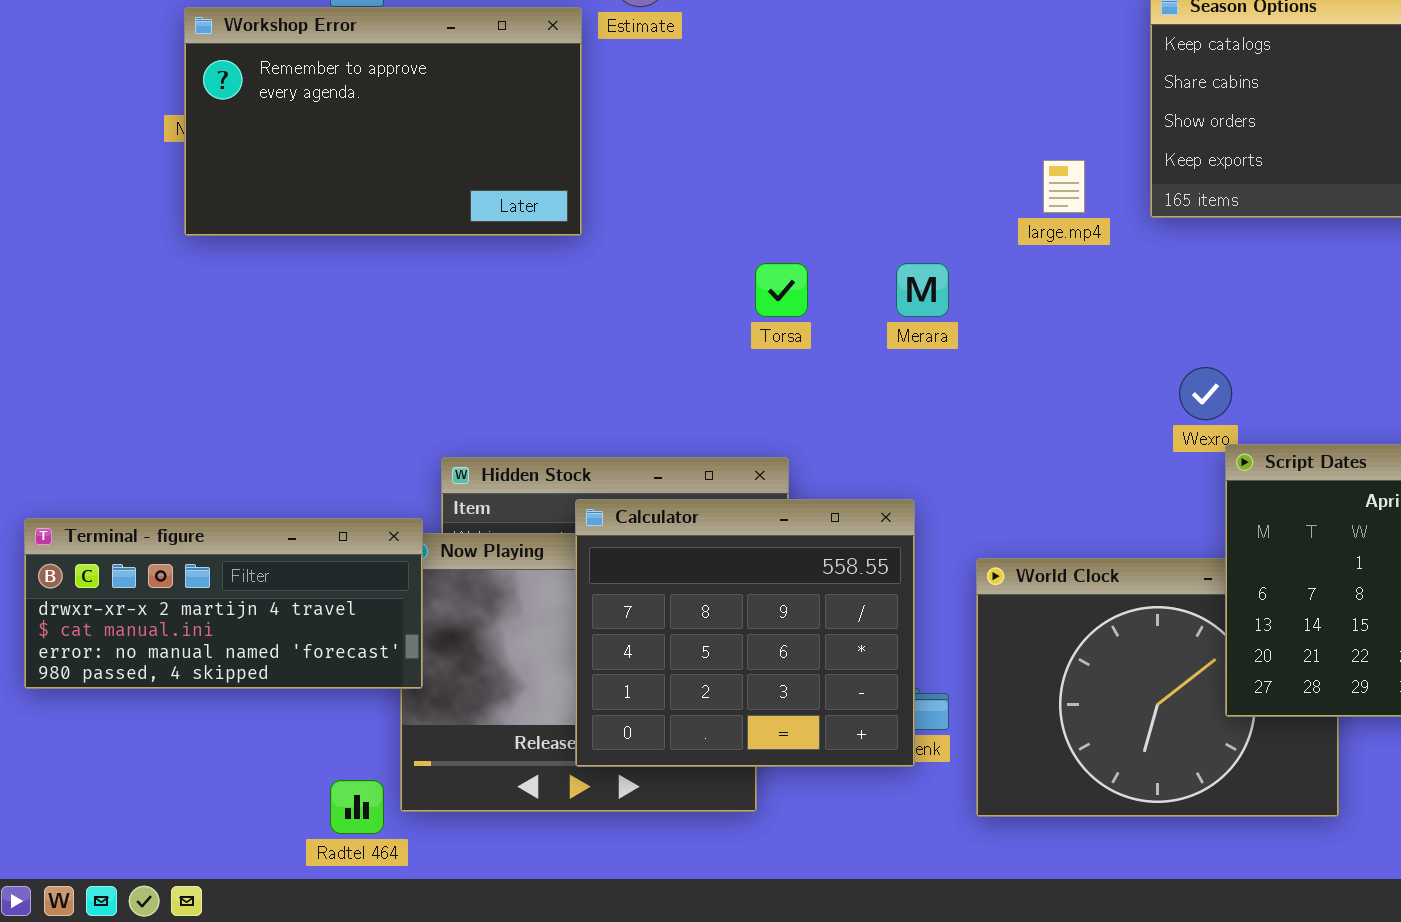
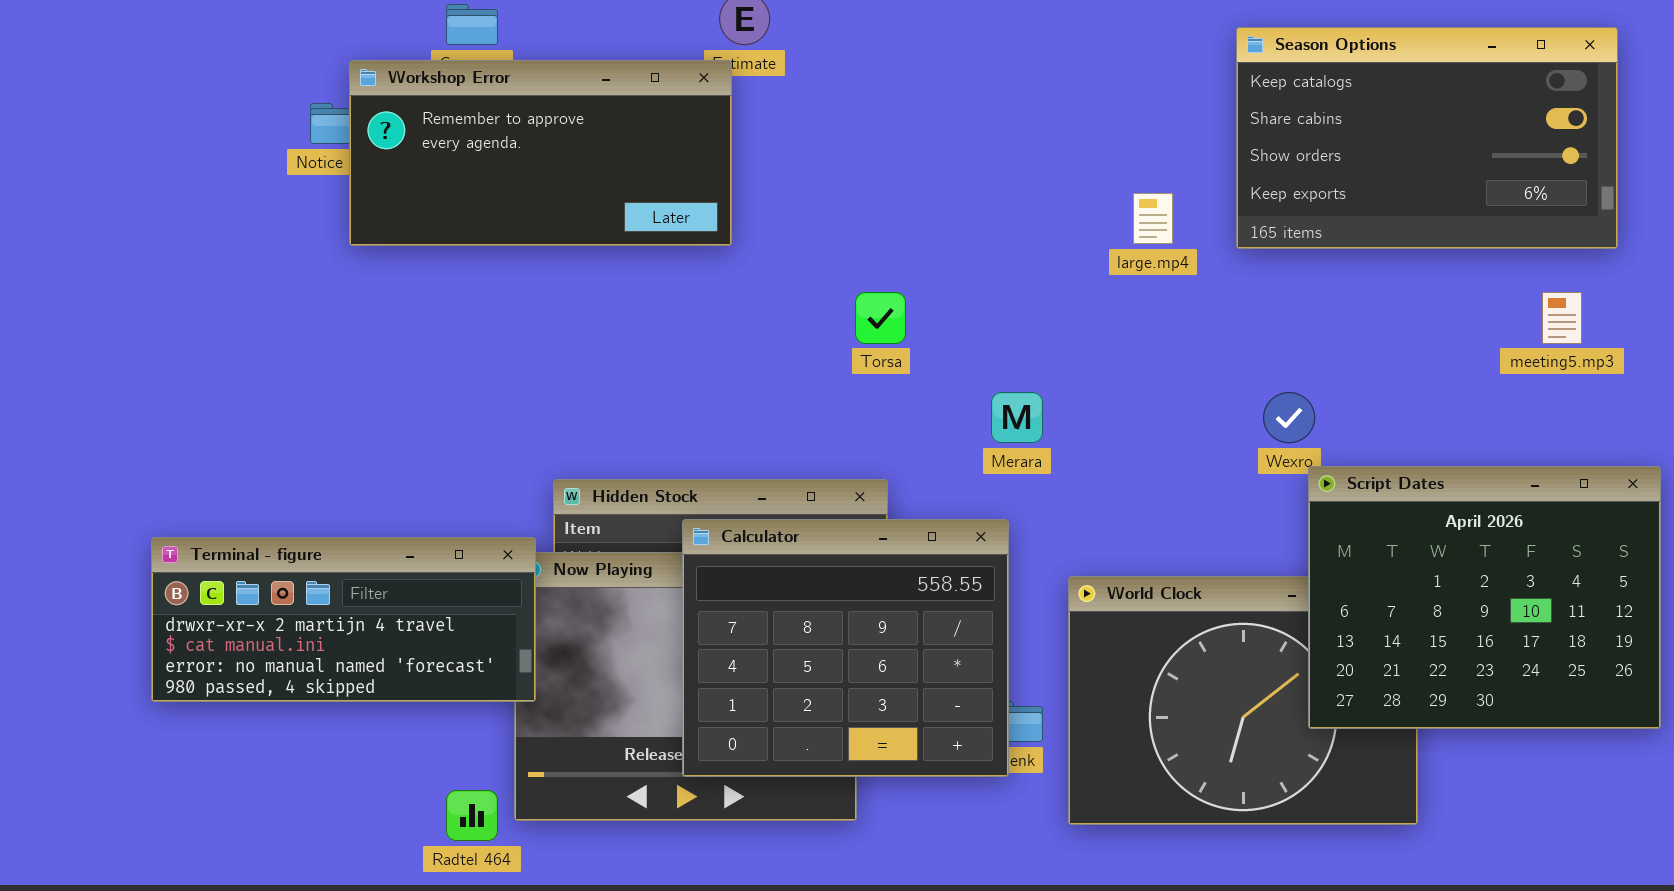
Workshop Error: [184,7,582,236] -> [349,60,732,246], moved, resized
Merara: [896,263,949,317] -> [991,392,1043,443], moved

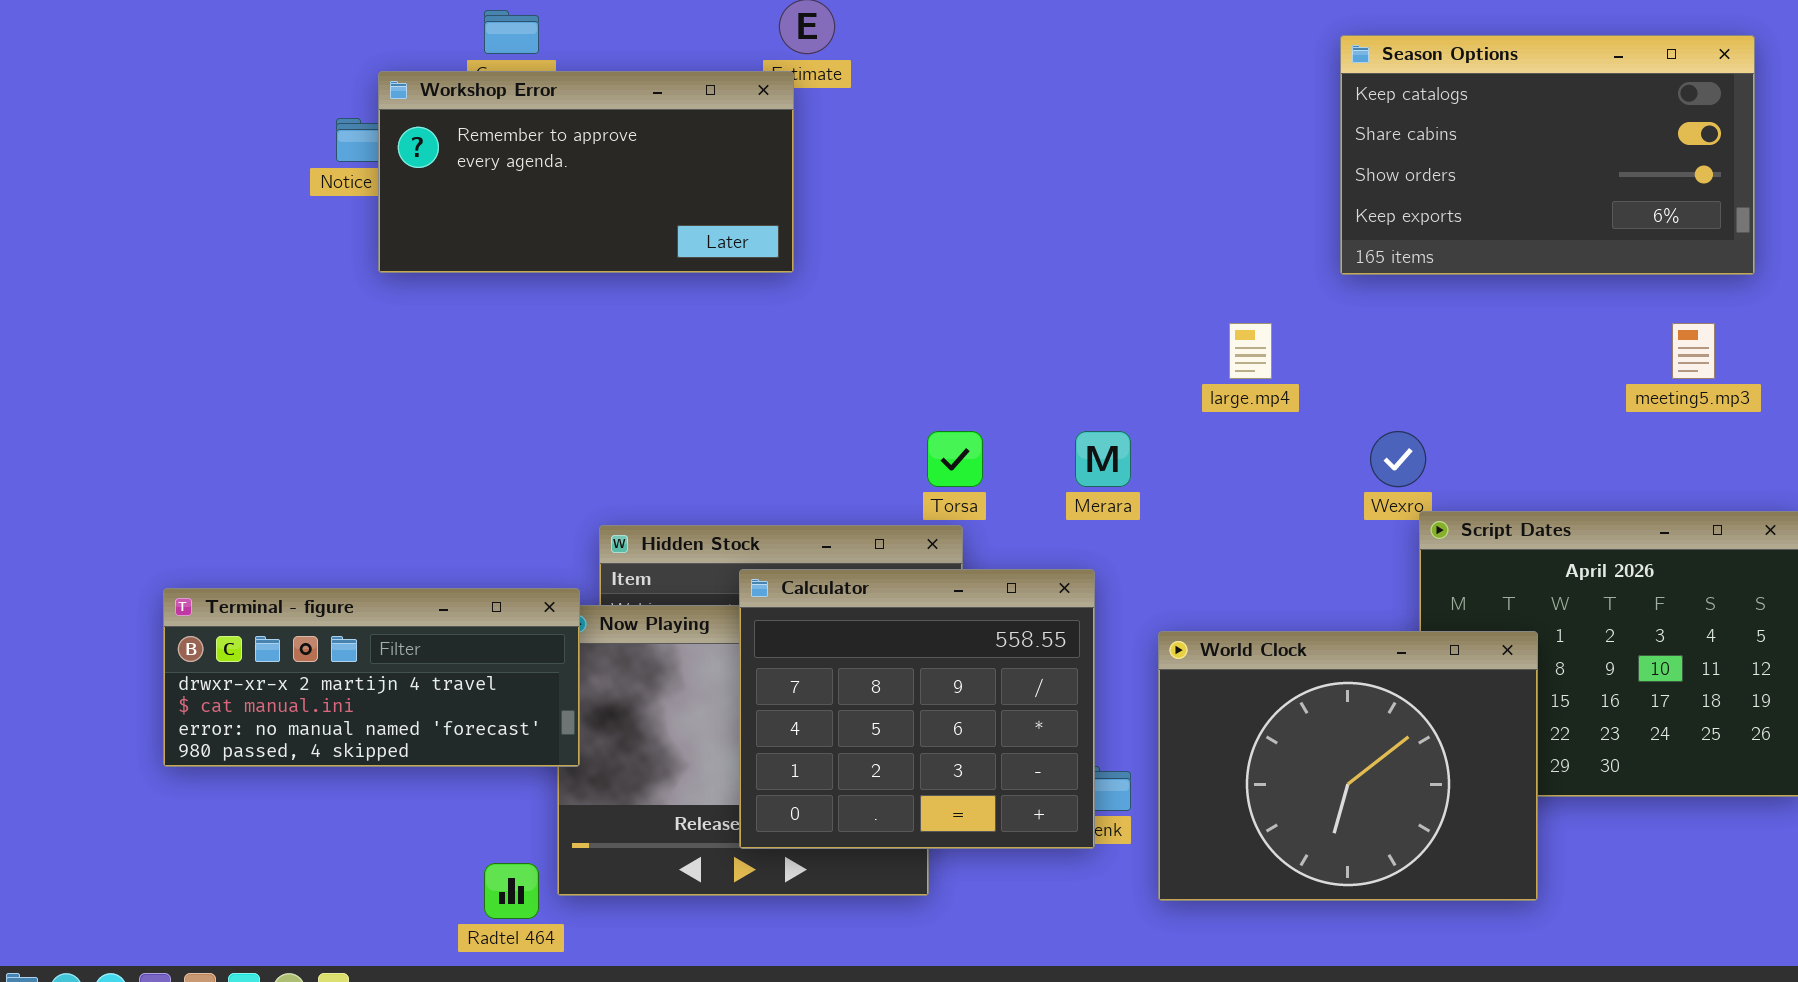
large.mp4: [1133,193,1173,244] -> [1229,323,1272,379], moved
Torsa: [855,292,906,344] -> [927,431,983,487], moved
World Clock: [1068,576,1418,825] -> [1158,631,1538,901], raised

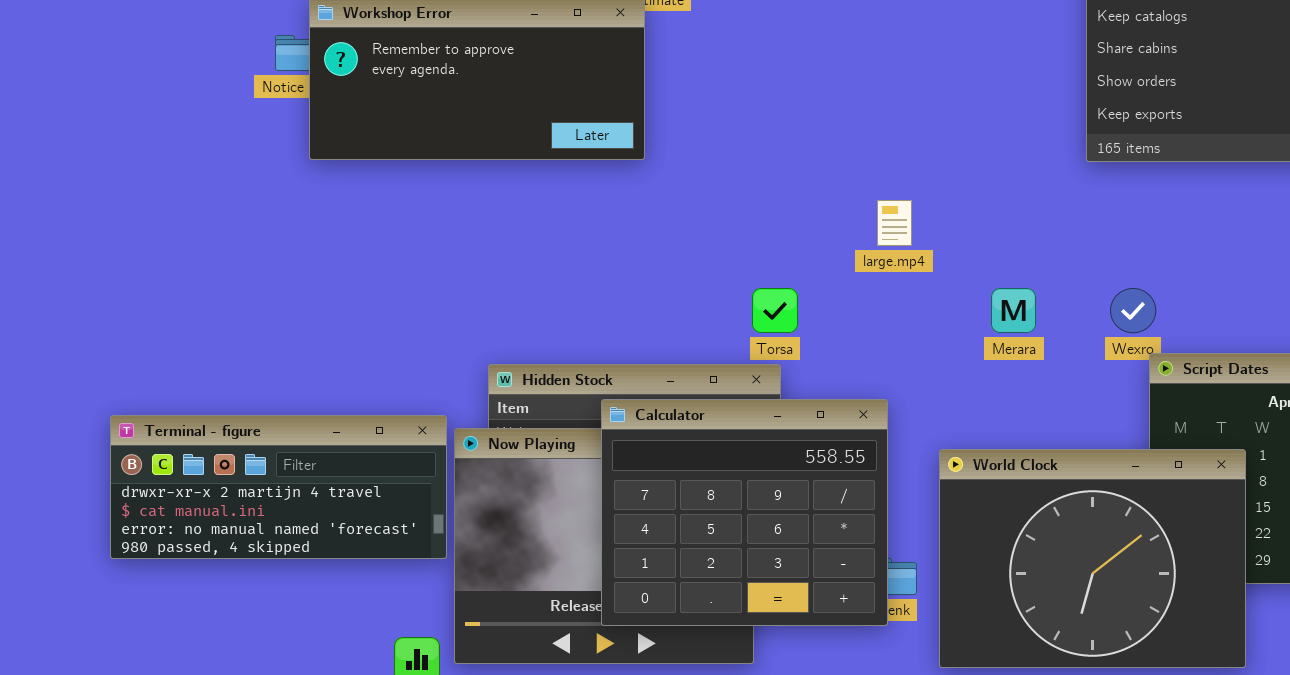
large.mp4: [1229,323,1272,379] -> [877,200,912,246], moved
Merara: [1075,431,1131,487] -> [991,288,1036,333], moved
Terminal - figure: [163,588,580,767] -> [110,415,447,559], moved

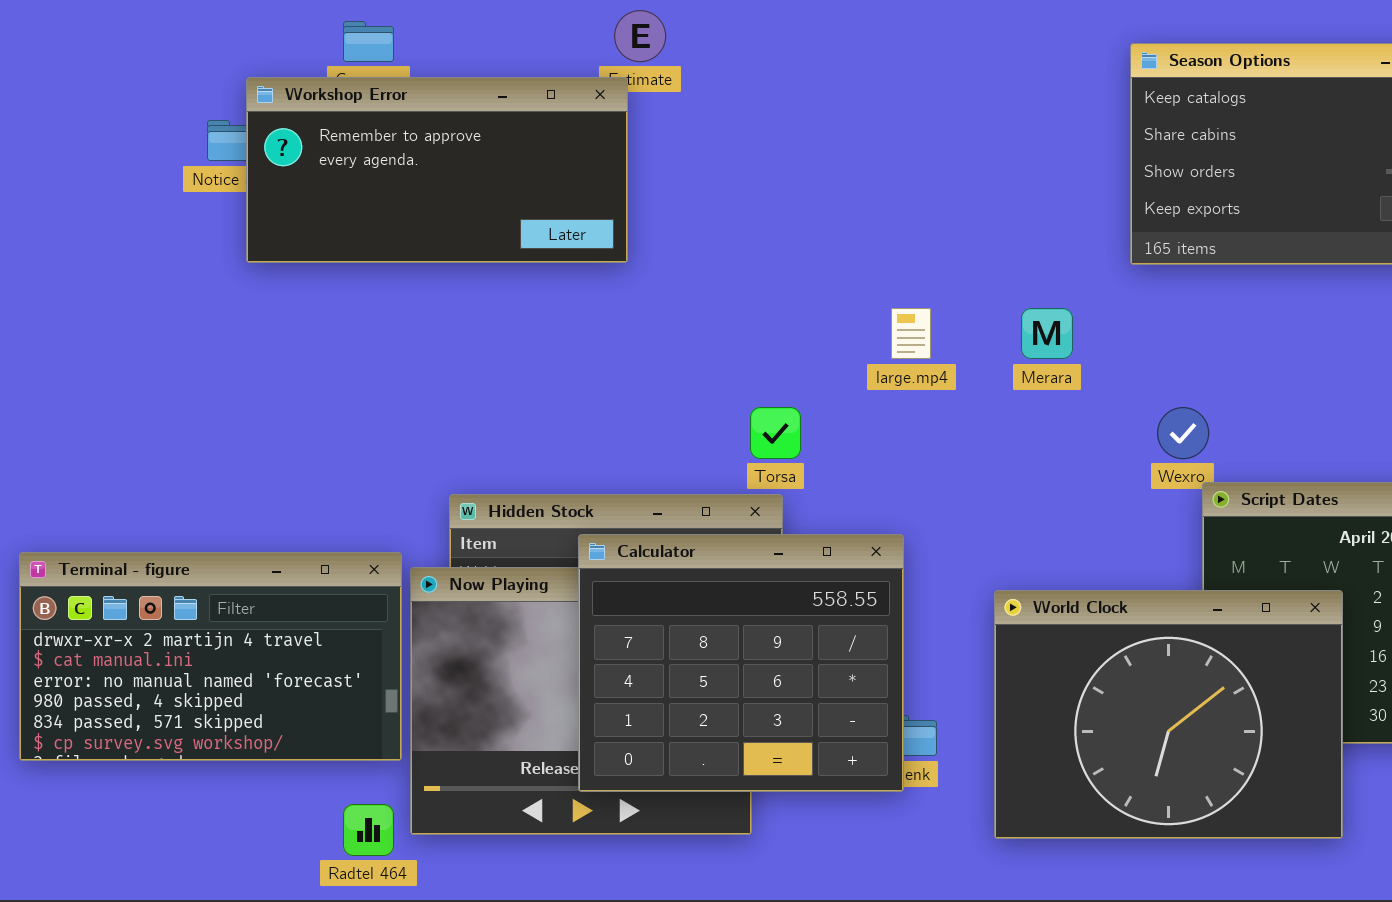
Merara: [991,288,1036,333] -> [1021,308,1073,359], moved
Terminal - figure: [110,415,447,559] -> [19,552,402,761], resized
World Clock: [939,449,1246,668] -> [994,590,1343,839], moved

